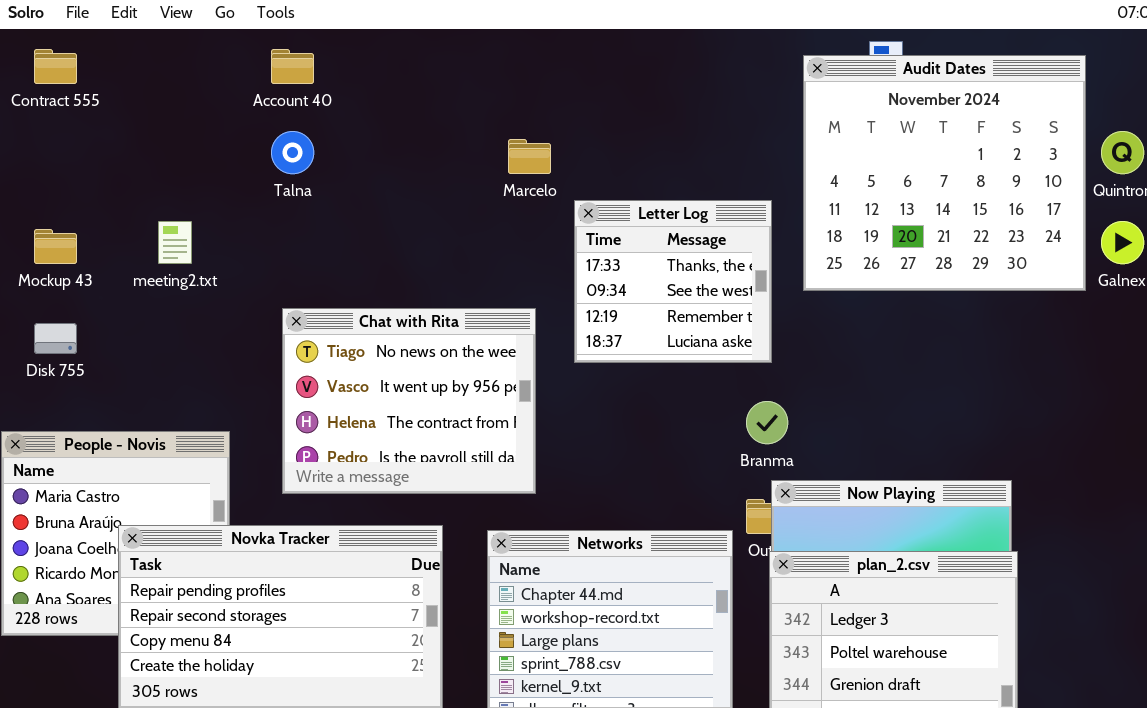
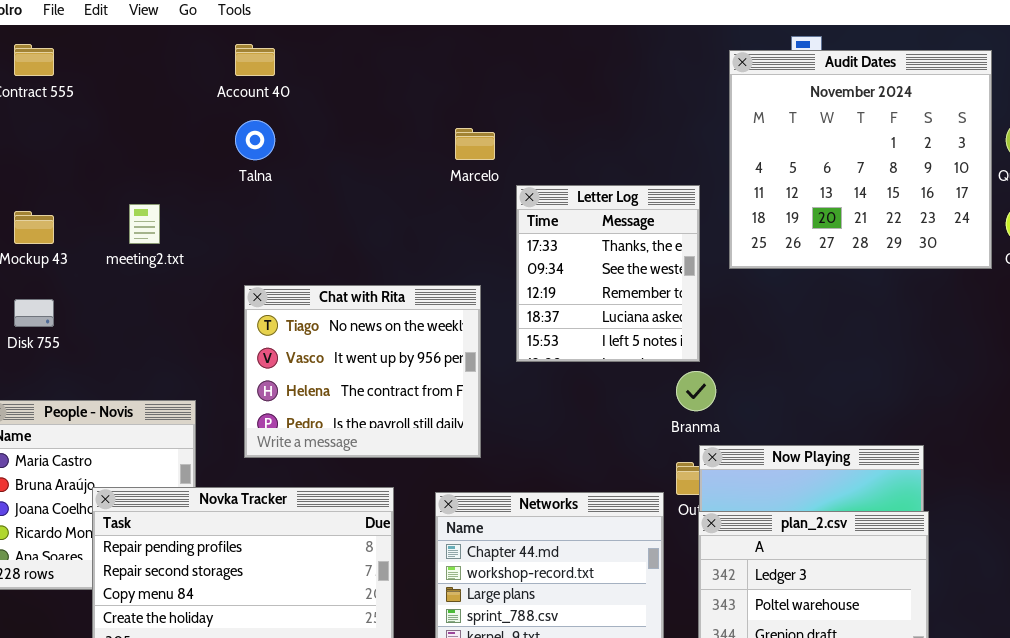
Letter Log: [574,200,772,363] -> [516,185,700,362], resized

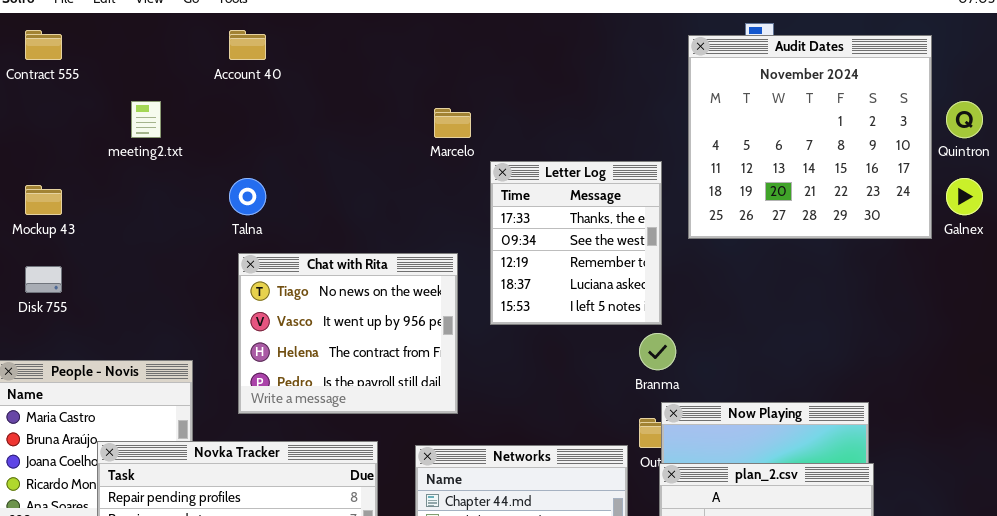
Talna: [235,120,275,160] -> [229,178,266,215], moved
meeting2.txt: [129,204,160,244] -> [131,101,161,138], moved

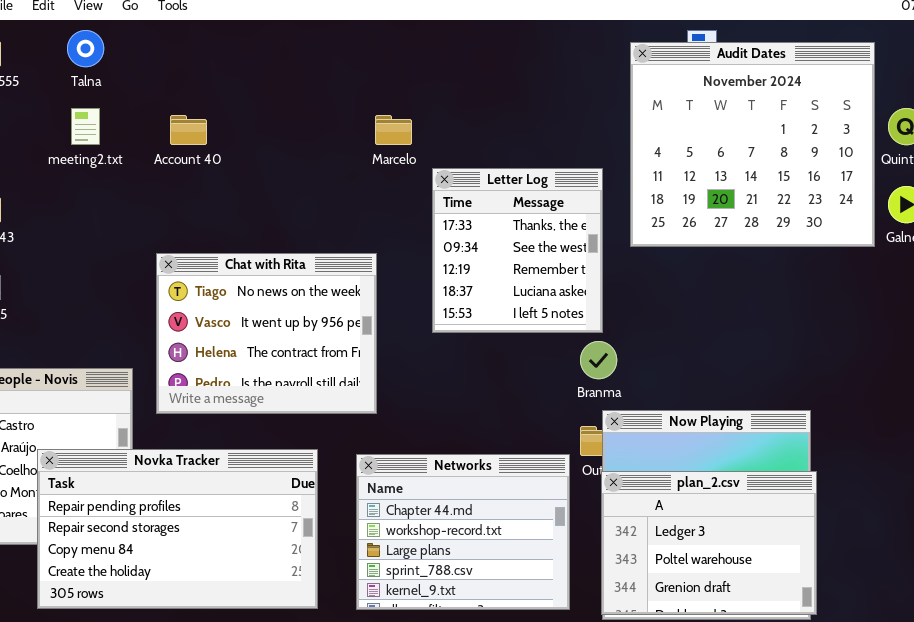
Account 40: [229,30,266,60] -> [170,115,207,145], moved
Talna: [229,178,266,215] -> [67,30,104,67], moved
Chat with Rita: [238,253,458,414] -> [156,253,377,414], moved

